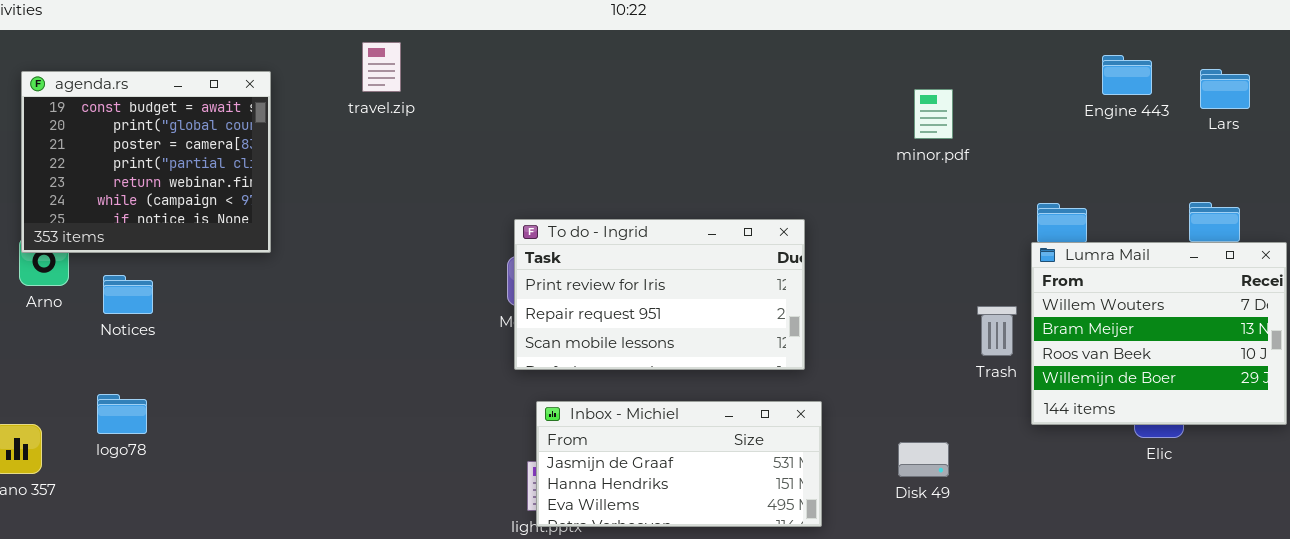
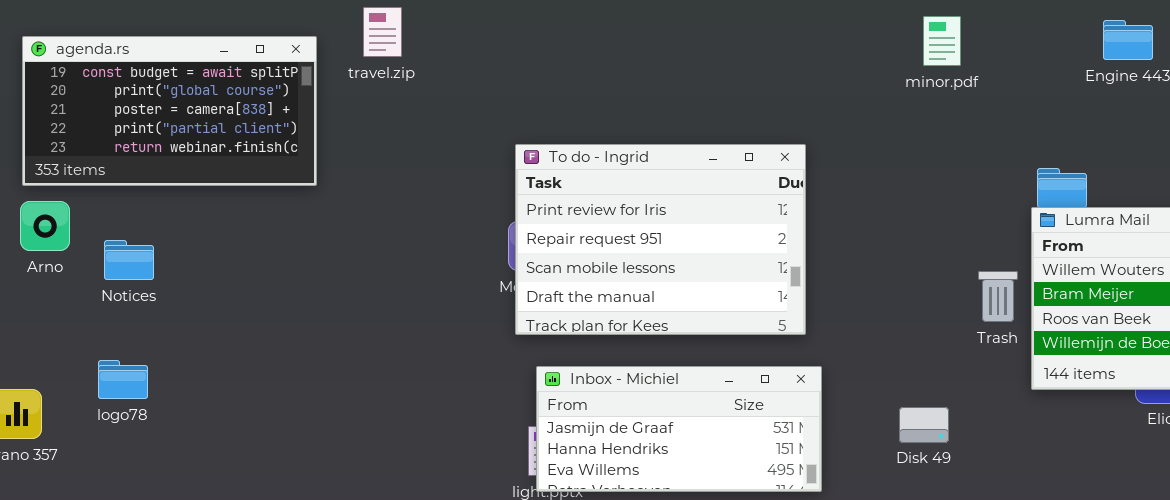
agenda.rs: [21,71,271,253] -> [22,36,317,186], resized
minor.pdf: [914,89,953,139] -> [923,16,961,66], moved
To do - Ingrid: [514,219,805,370] -> [515,144,806,335], resized

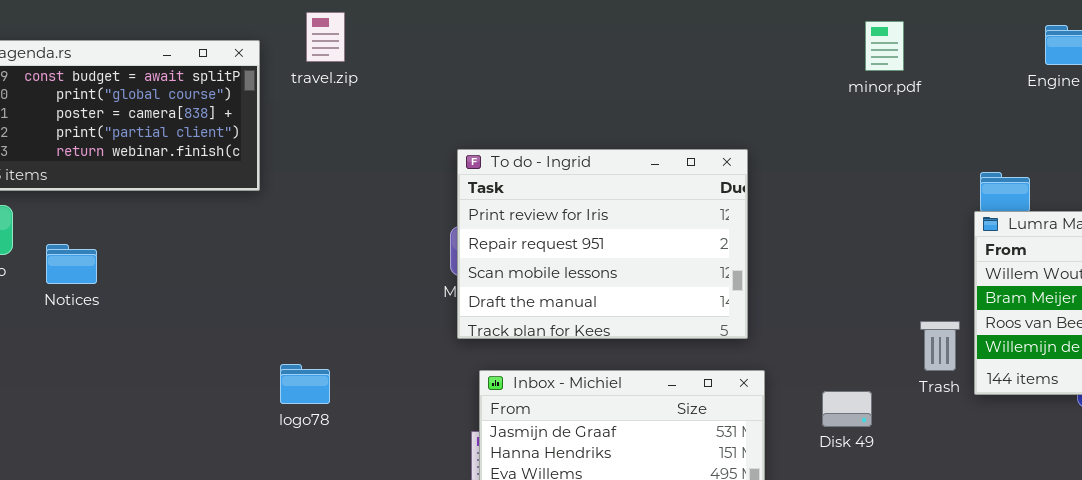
Trash: [978,271,1018,322] -> [920,321,960,371], moved
logo78: [98,360,148,399] -> [280,364,330,404], moved
Disk 49: [899,407,949,443] -> [822,391,872,427], moved

